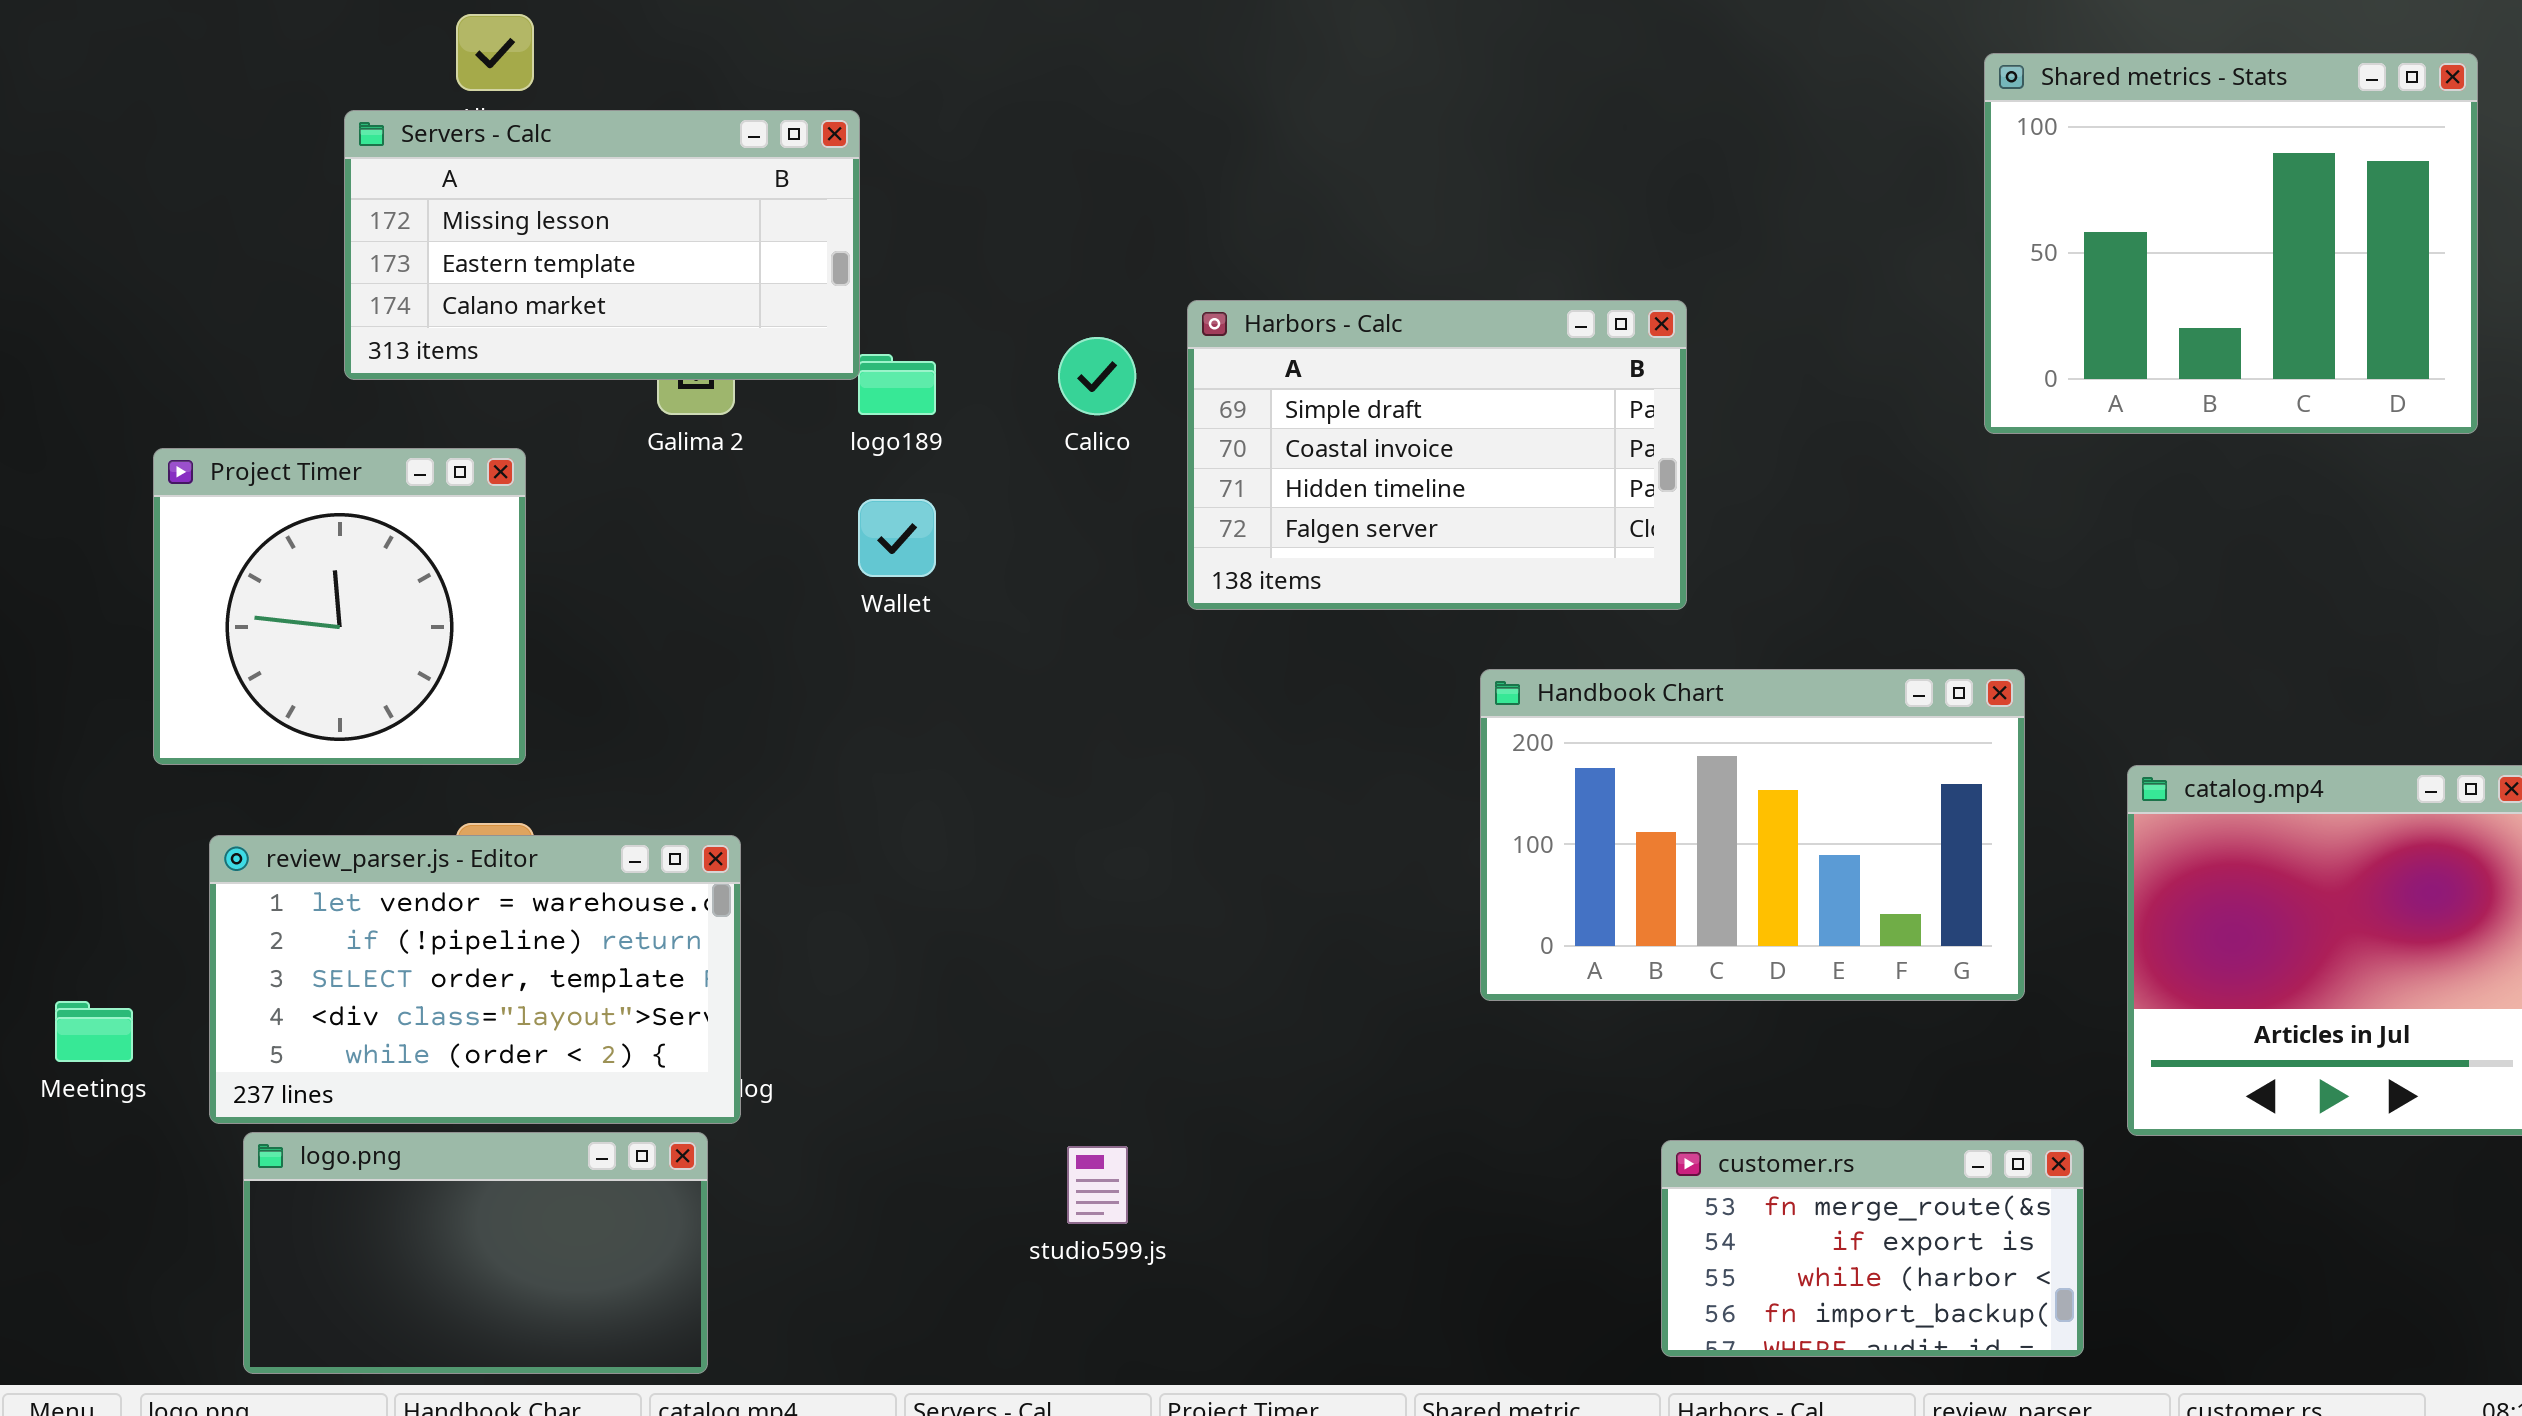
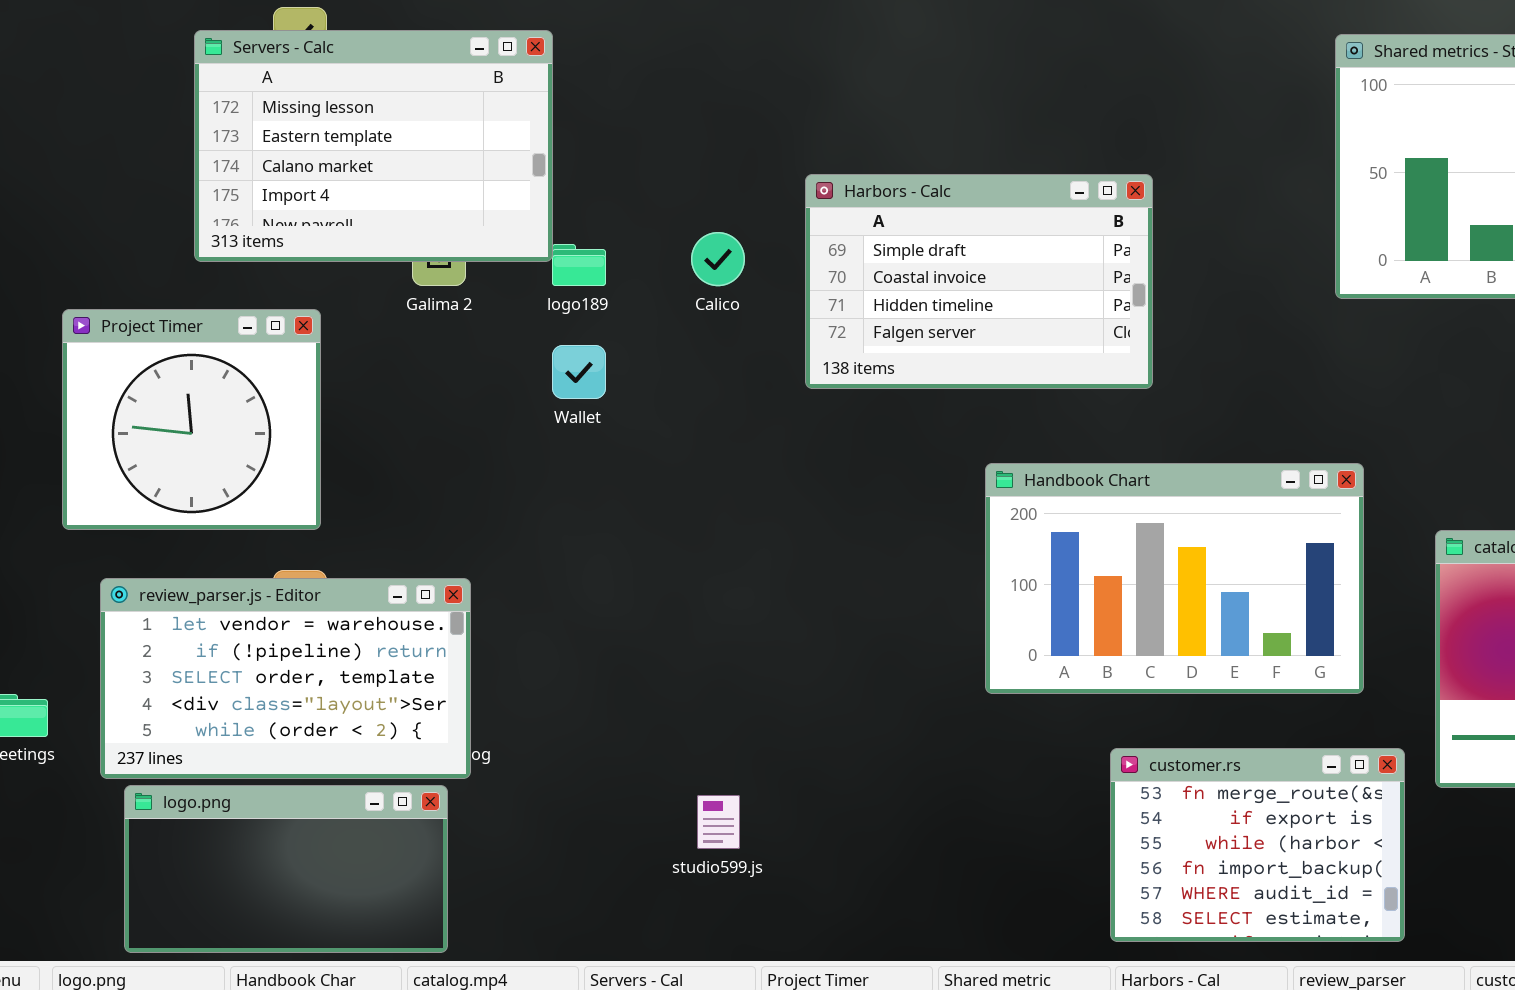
Servers - Calc: [344,110,860,380] -> [194,30,553,262], resized
Harbors - Calc: [1187,300,1687,610] -> [805,174,1153,389], moved
customer.rs: [1661,1140,2084,1357] -> [1110,748,1405,942], resized

